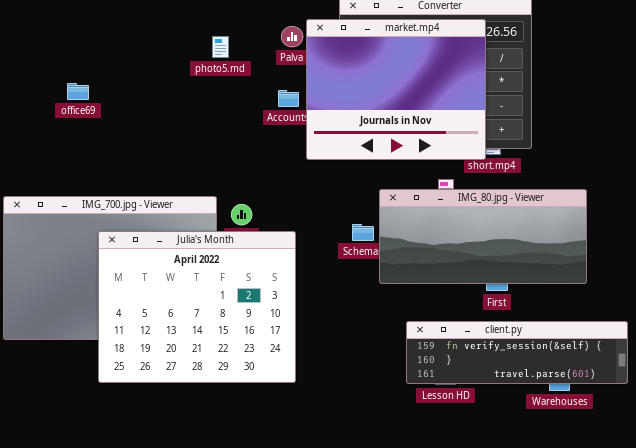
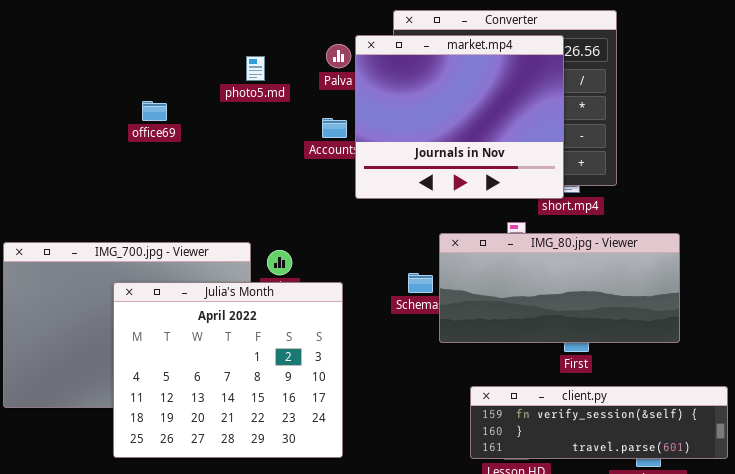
office69: [67,83,89,100] -> [142,101,167,121], moved

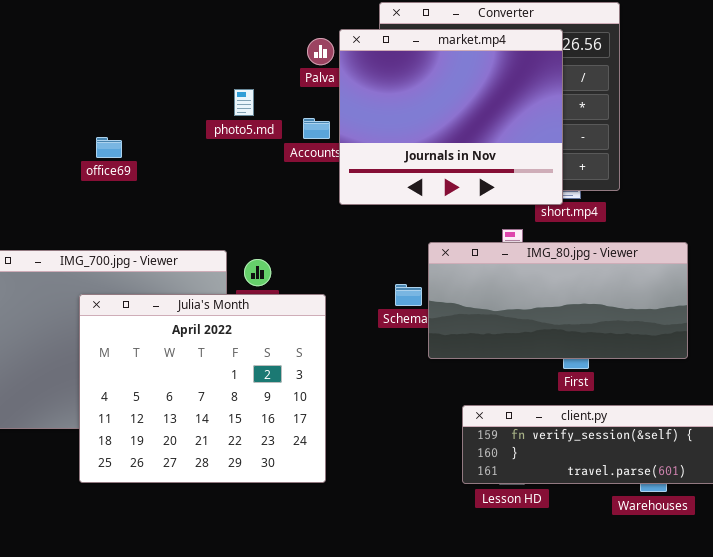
photo5.md: [246,56,265,81] -> [234,89,254,116], moved
office69: [142,101,167,121] -> [96,137,122,158], moved

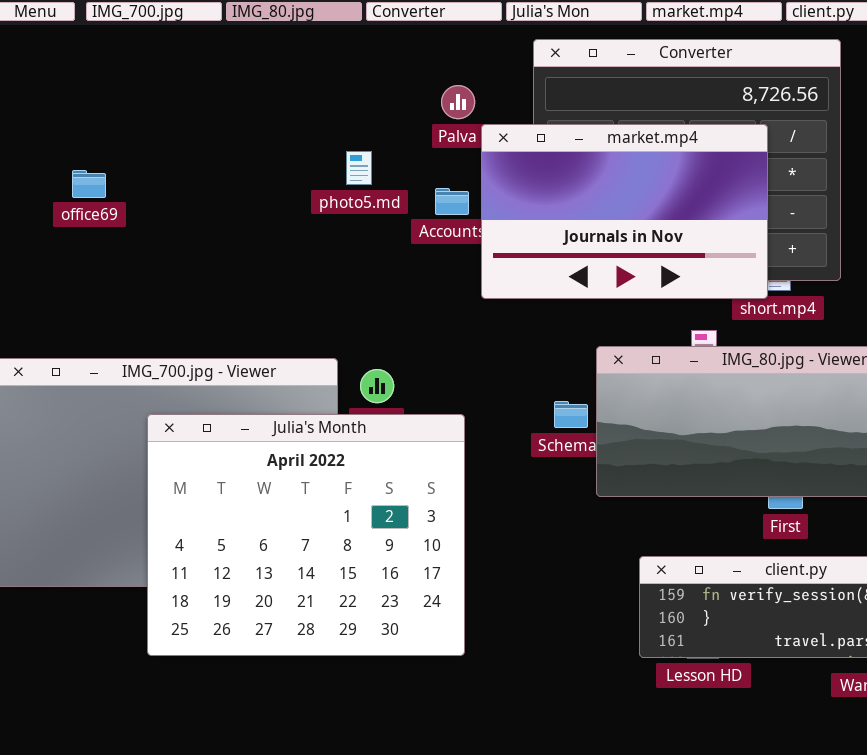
market.mp4: [339,29,563,205] -> [481,124,768,299], resized
office69: [96,137,122,158] -> [72,170,106,198], moved

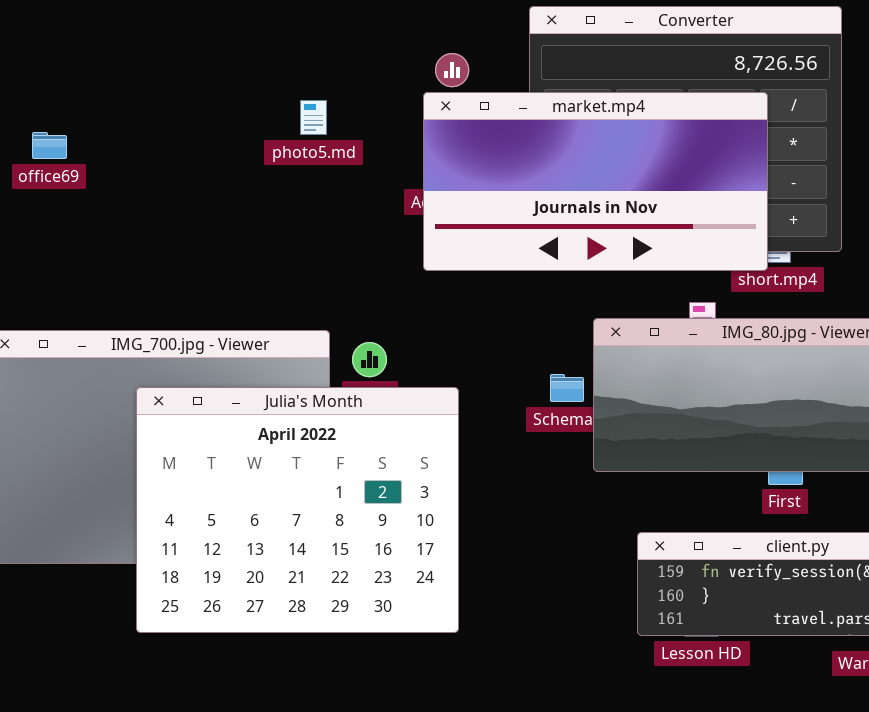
market.mp4: [481,124,768,299] -> [423,92,768,271], resized
photo5.md: [346,151,372,185] -> [300,100,327,135], moved
office69: [72,170,106,198] -> [32,132,67,159], moved

